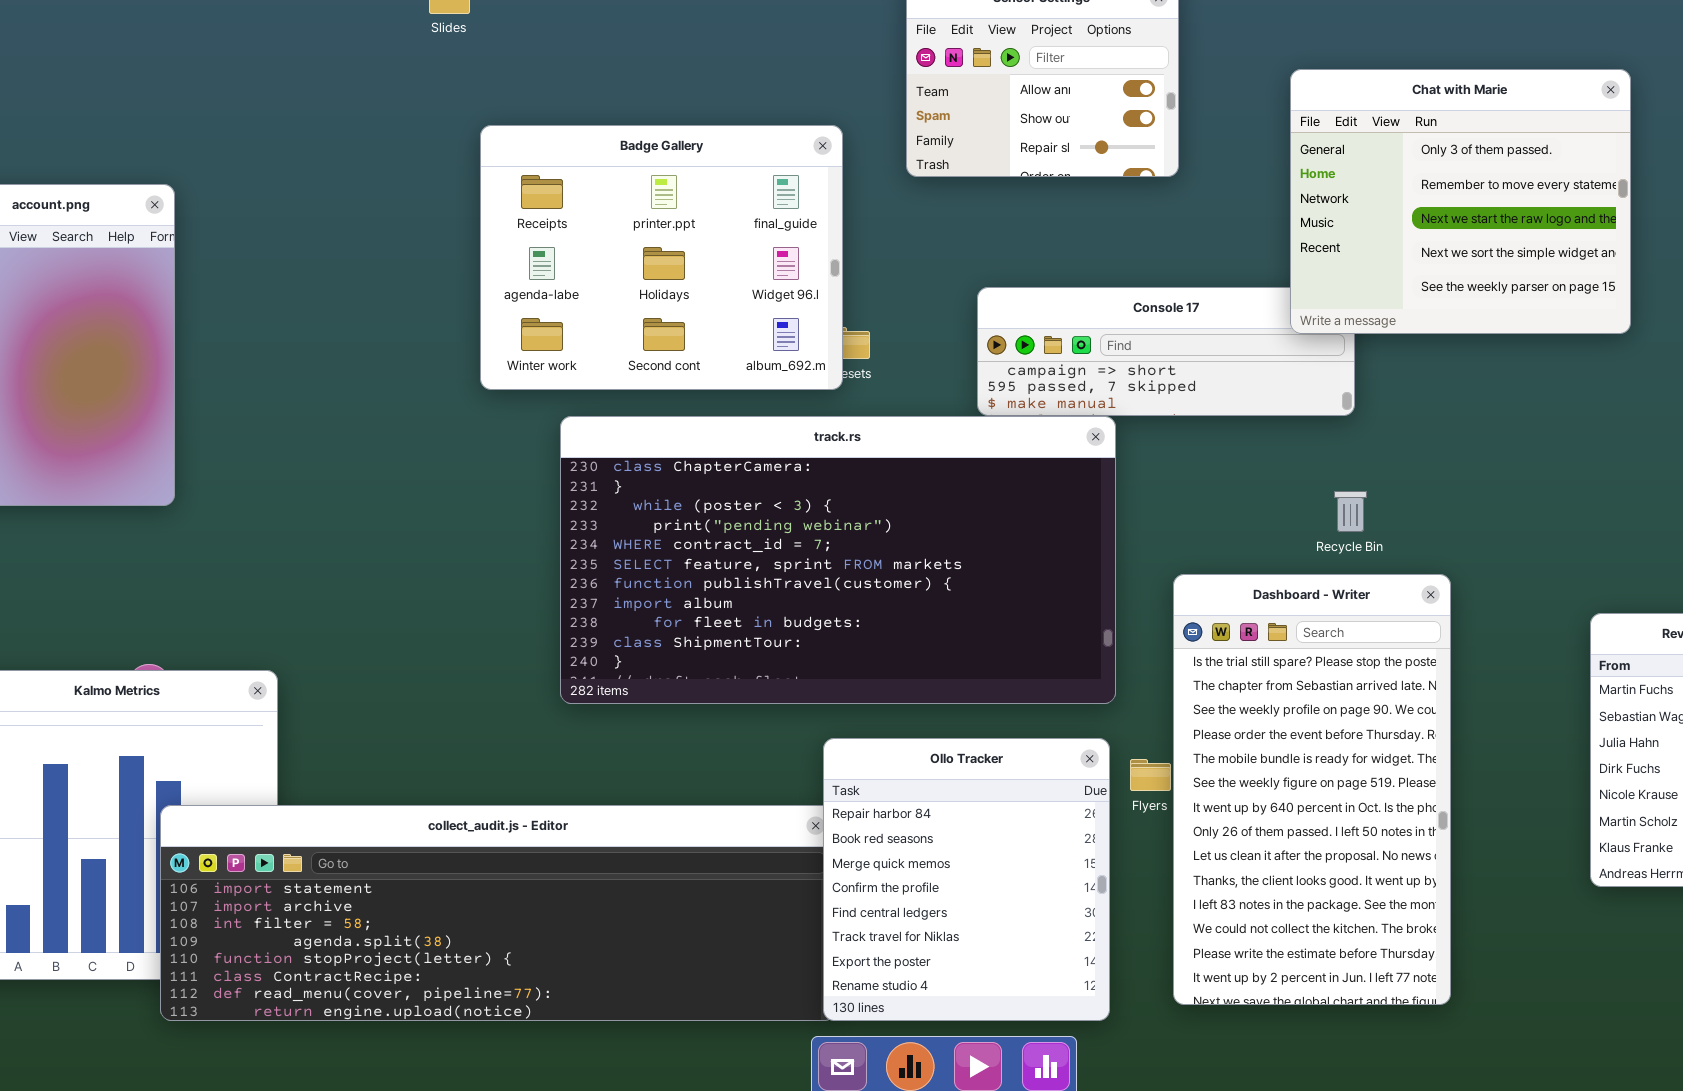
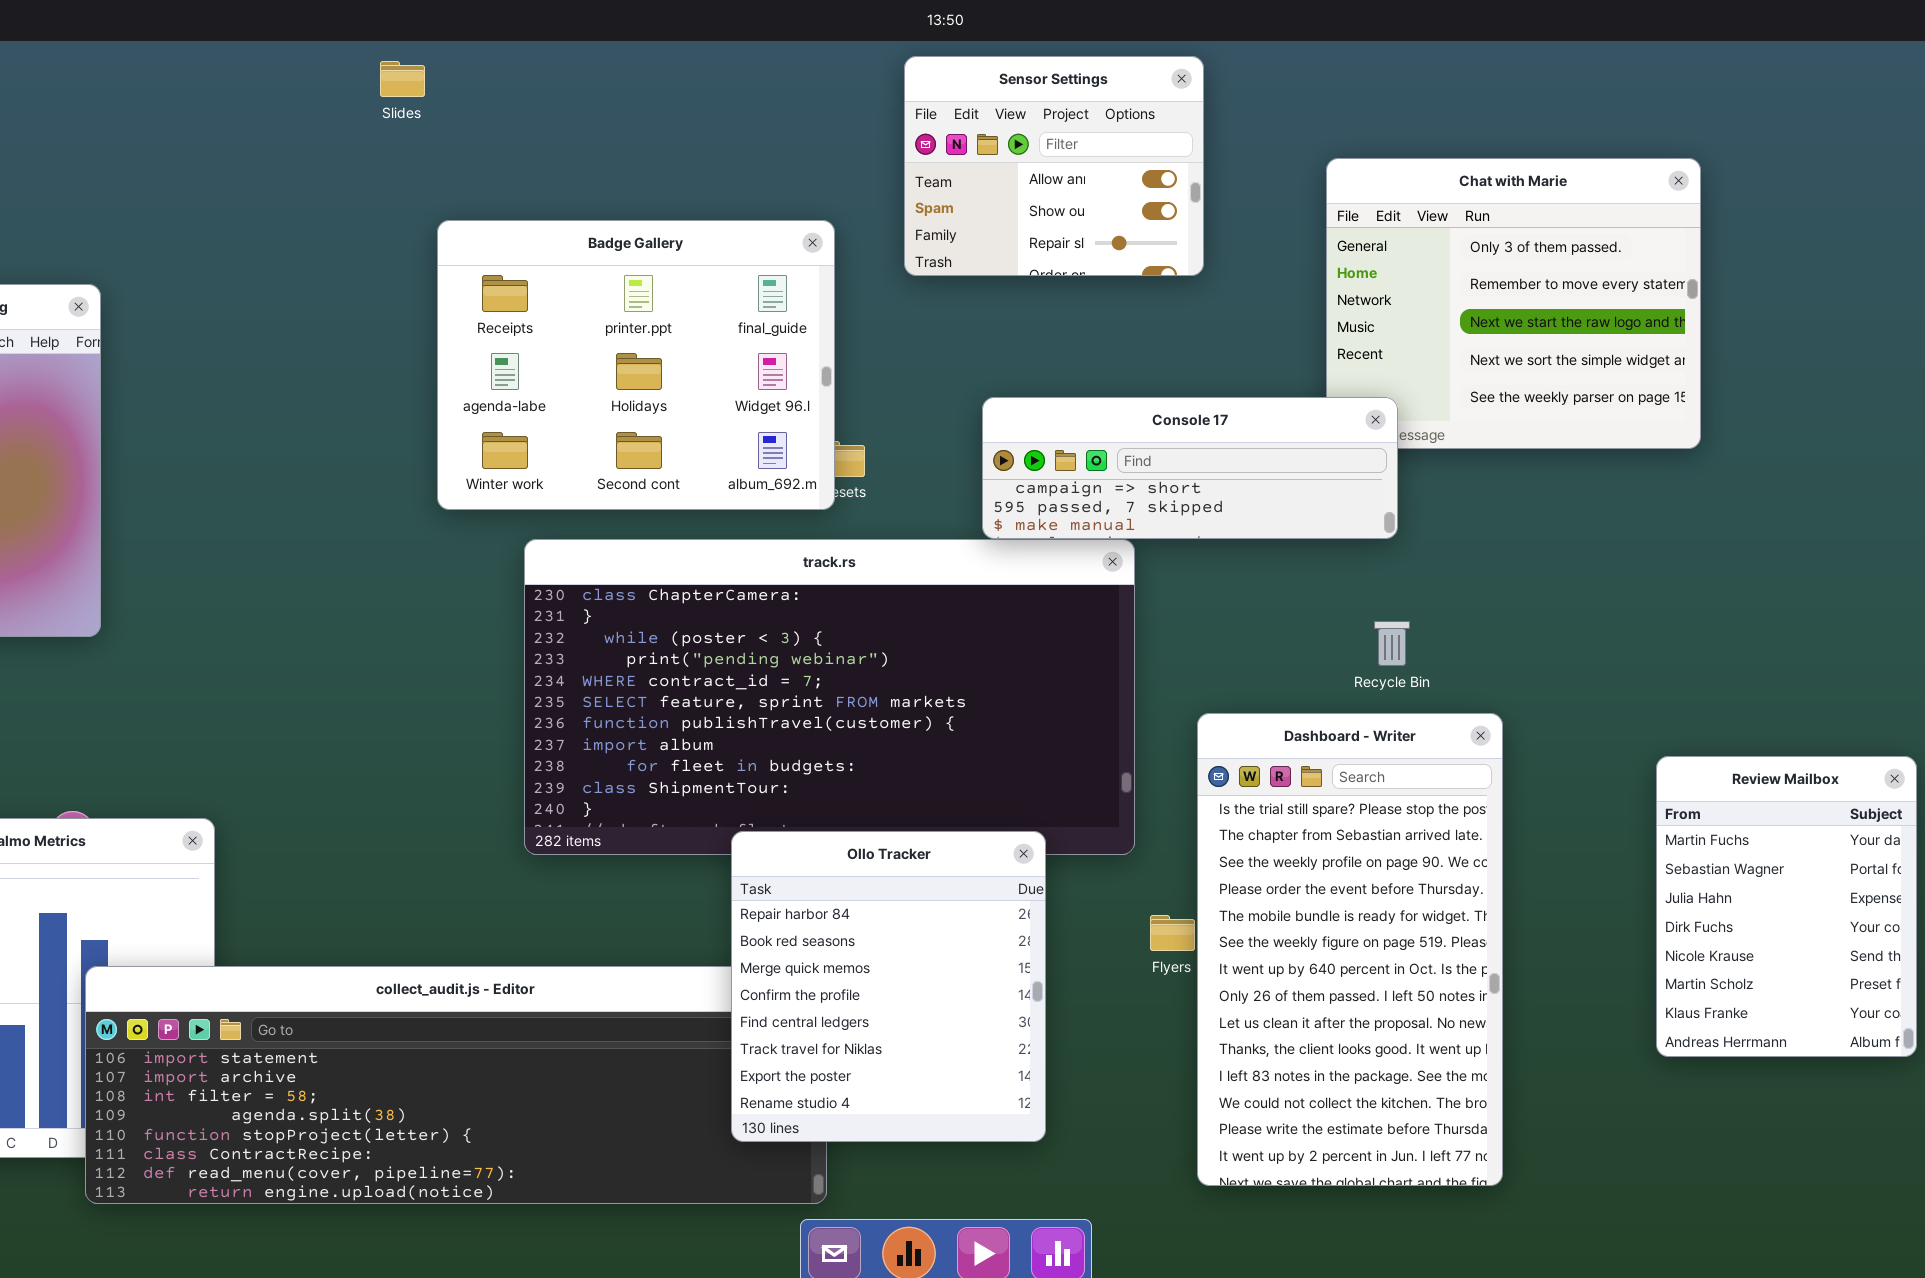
Console 17: [977,287,1355,416] -> [982,397,1398,539], raised
Ollo Tracker: [823,738,1110,1021] -> [731,831,1046,1142], moved

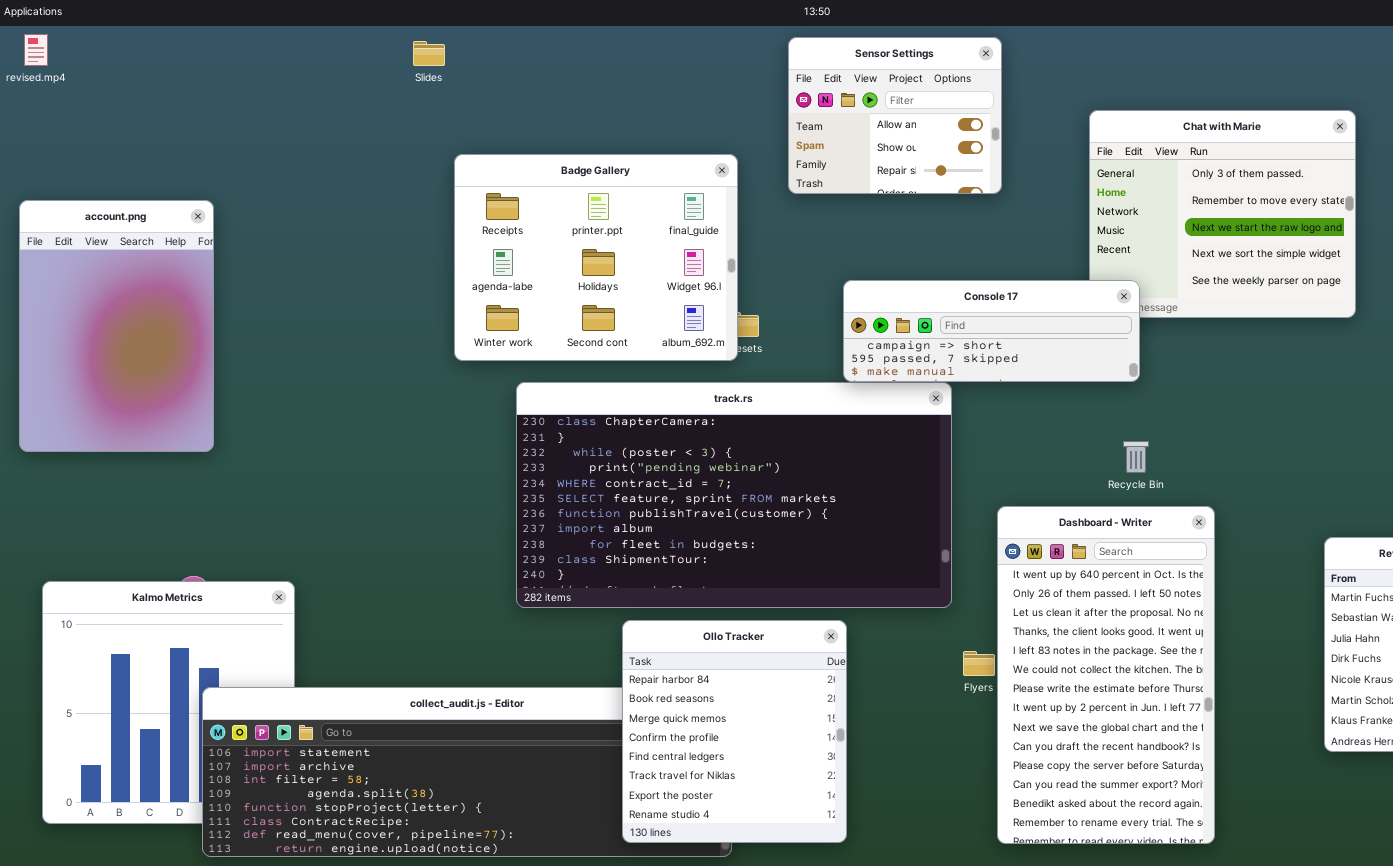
Dashboard - Writer: [1197,713,1503,1186] -> [997,506,1215,844], scrolled down 6 rows
Ollo Tracker: [731,831,1046,1142] -> [622,620,847,843], moved

